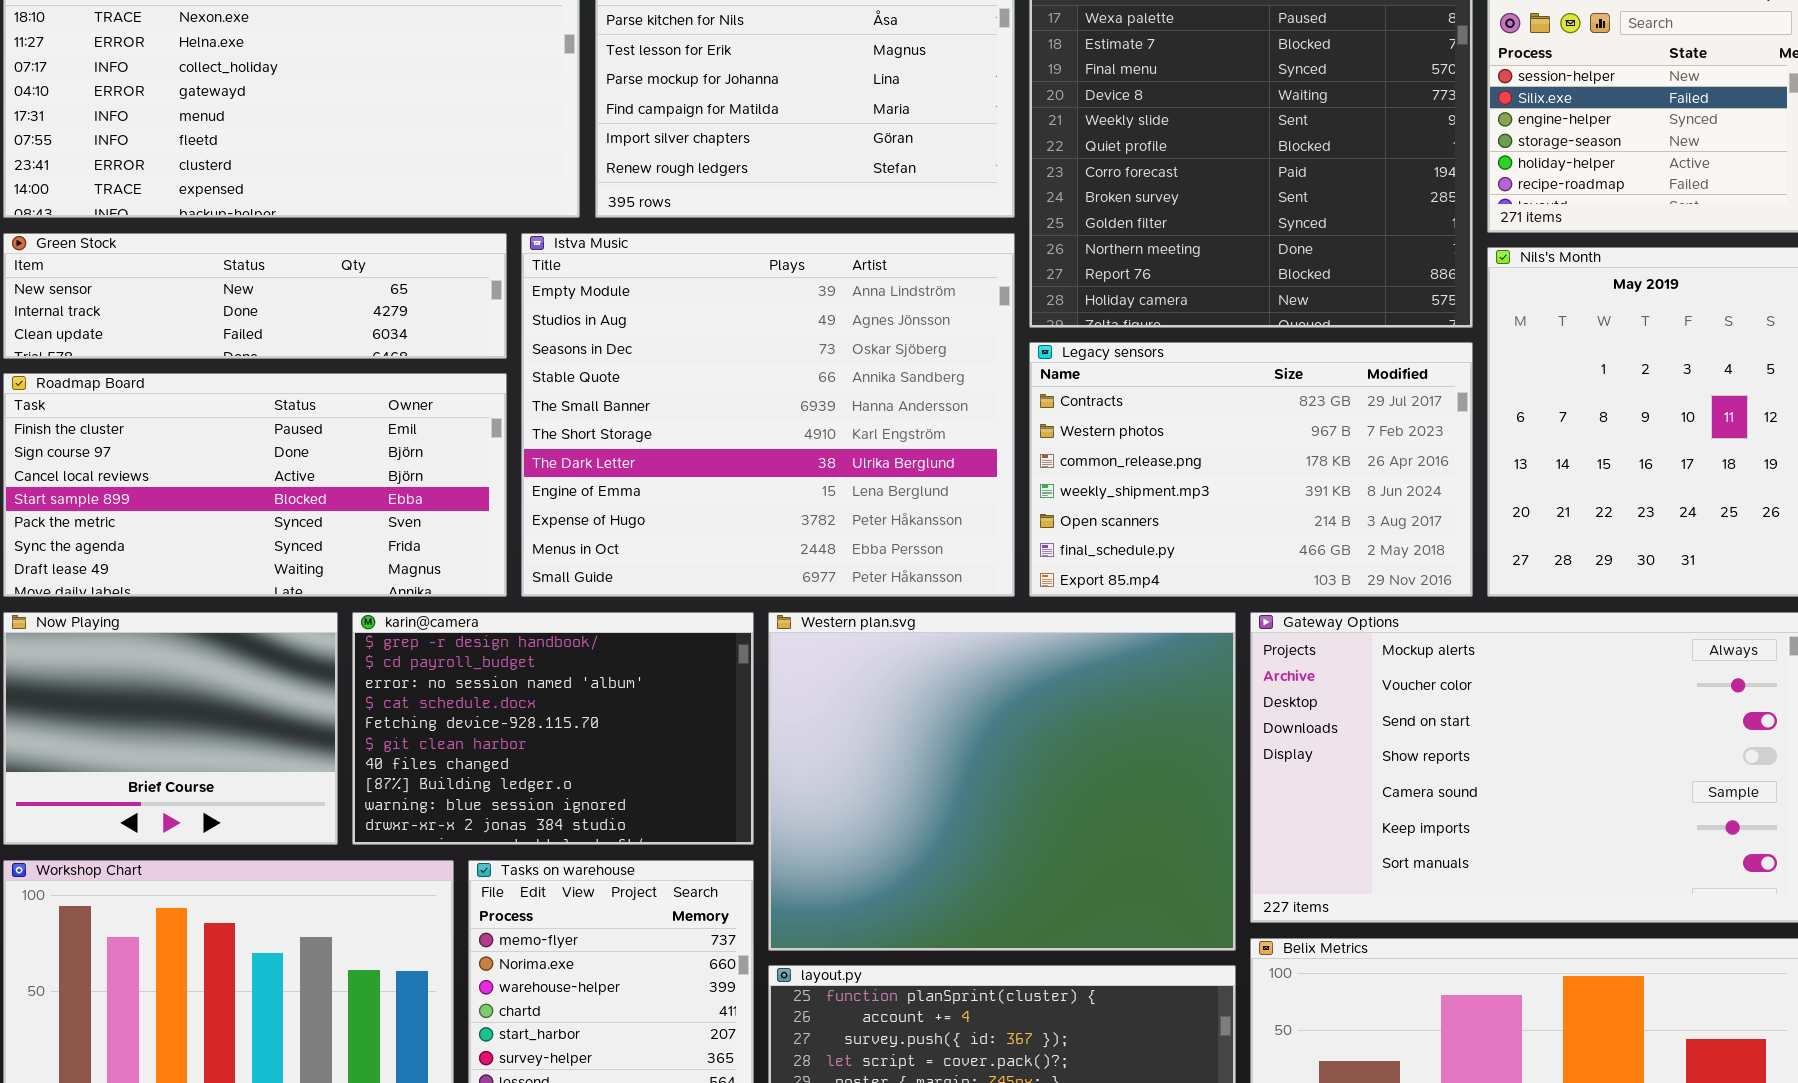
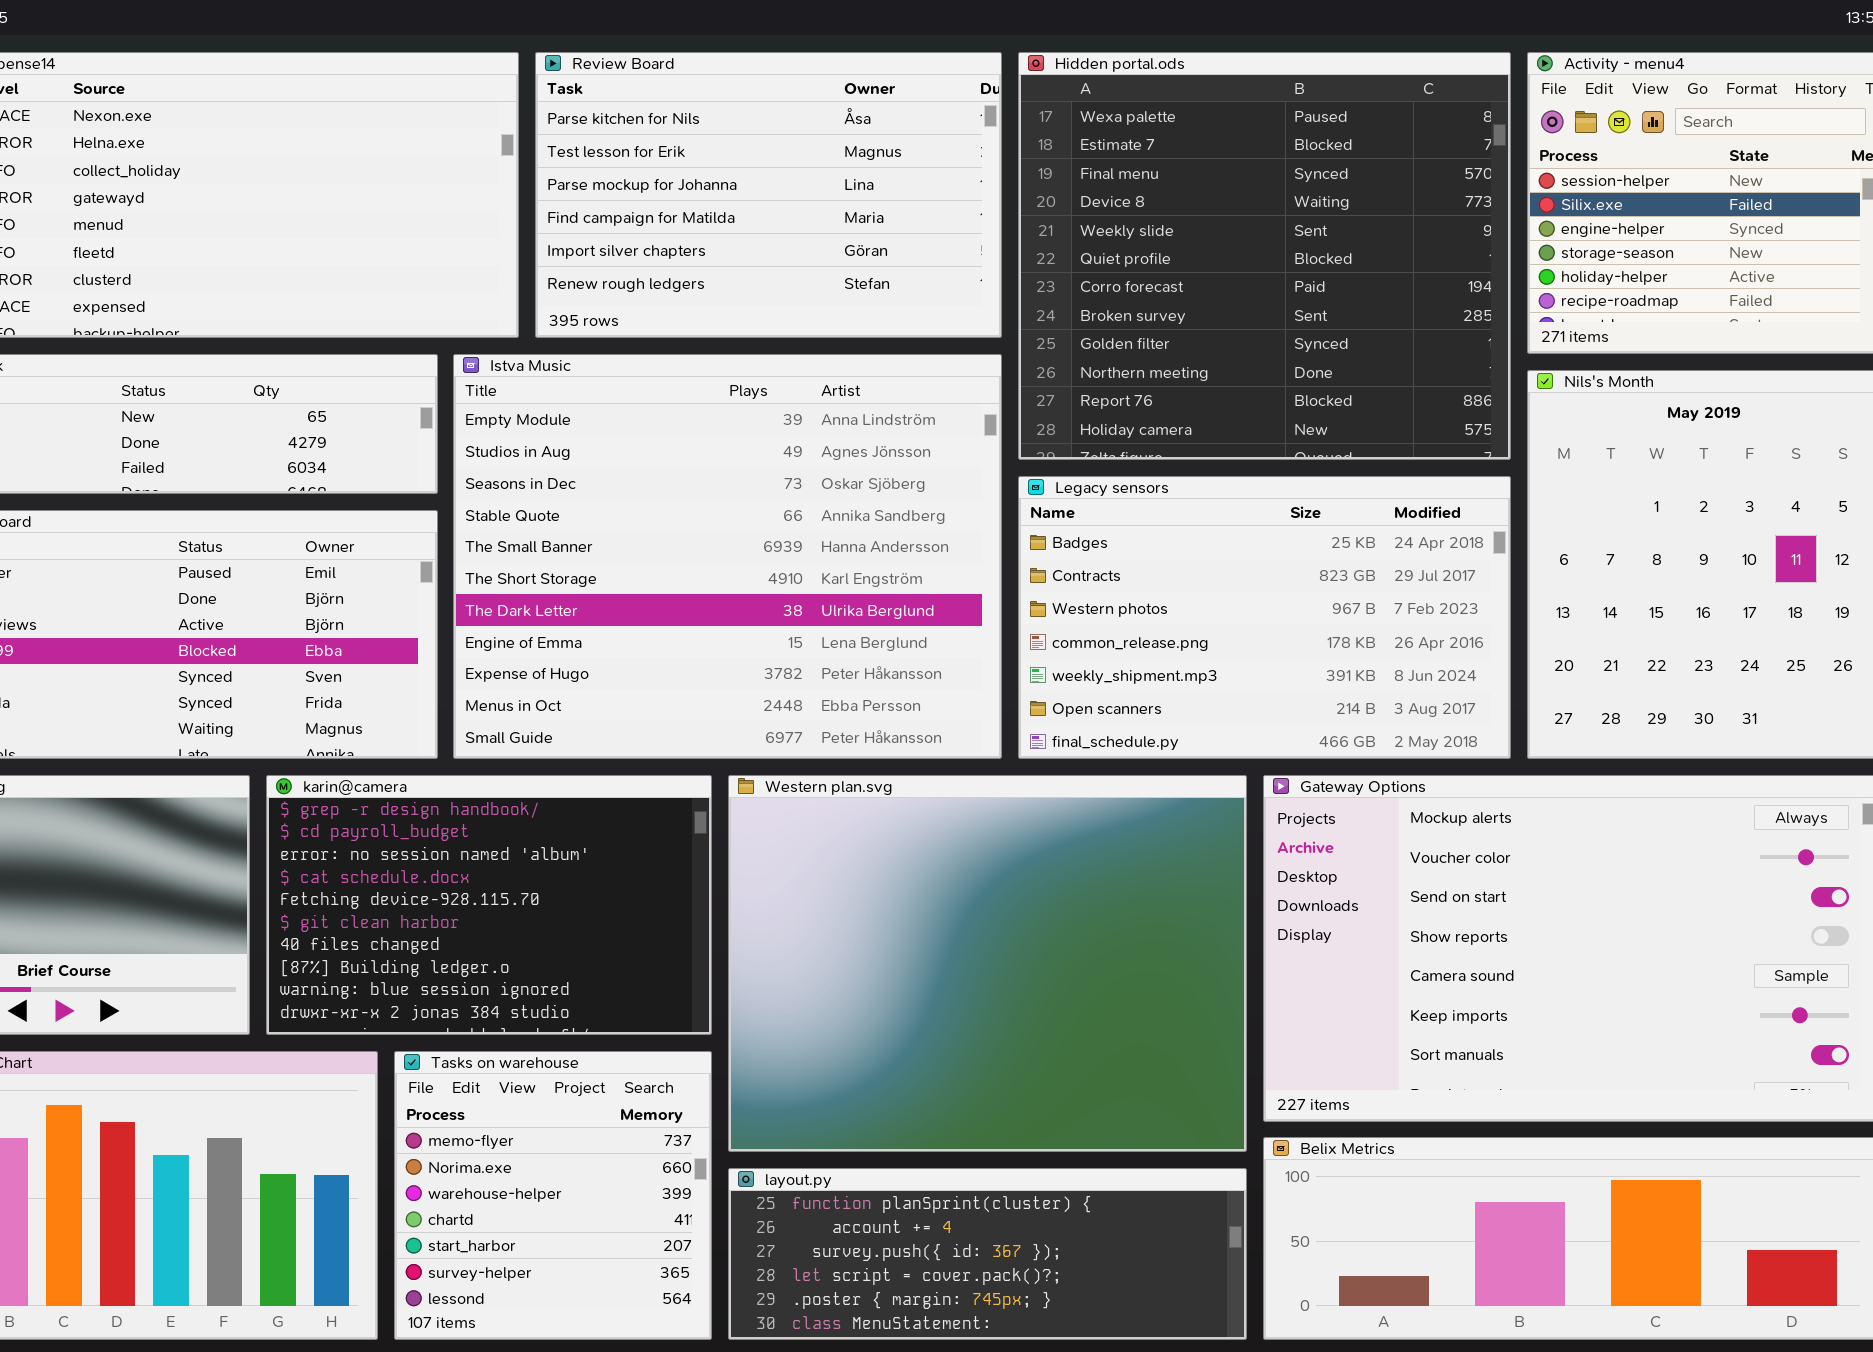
Legacy sensors: [1029,342,1473,597] -> [1018,476,1511,759], scrolled up 1 row

